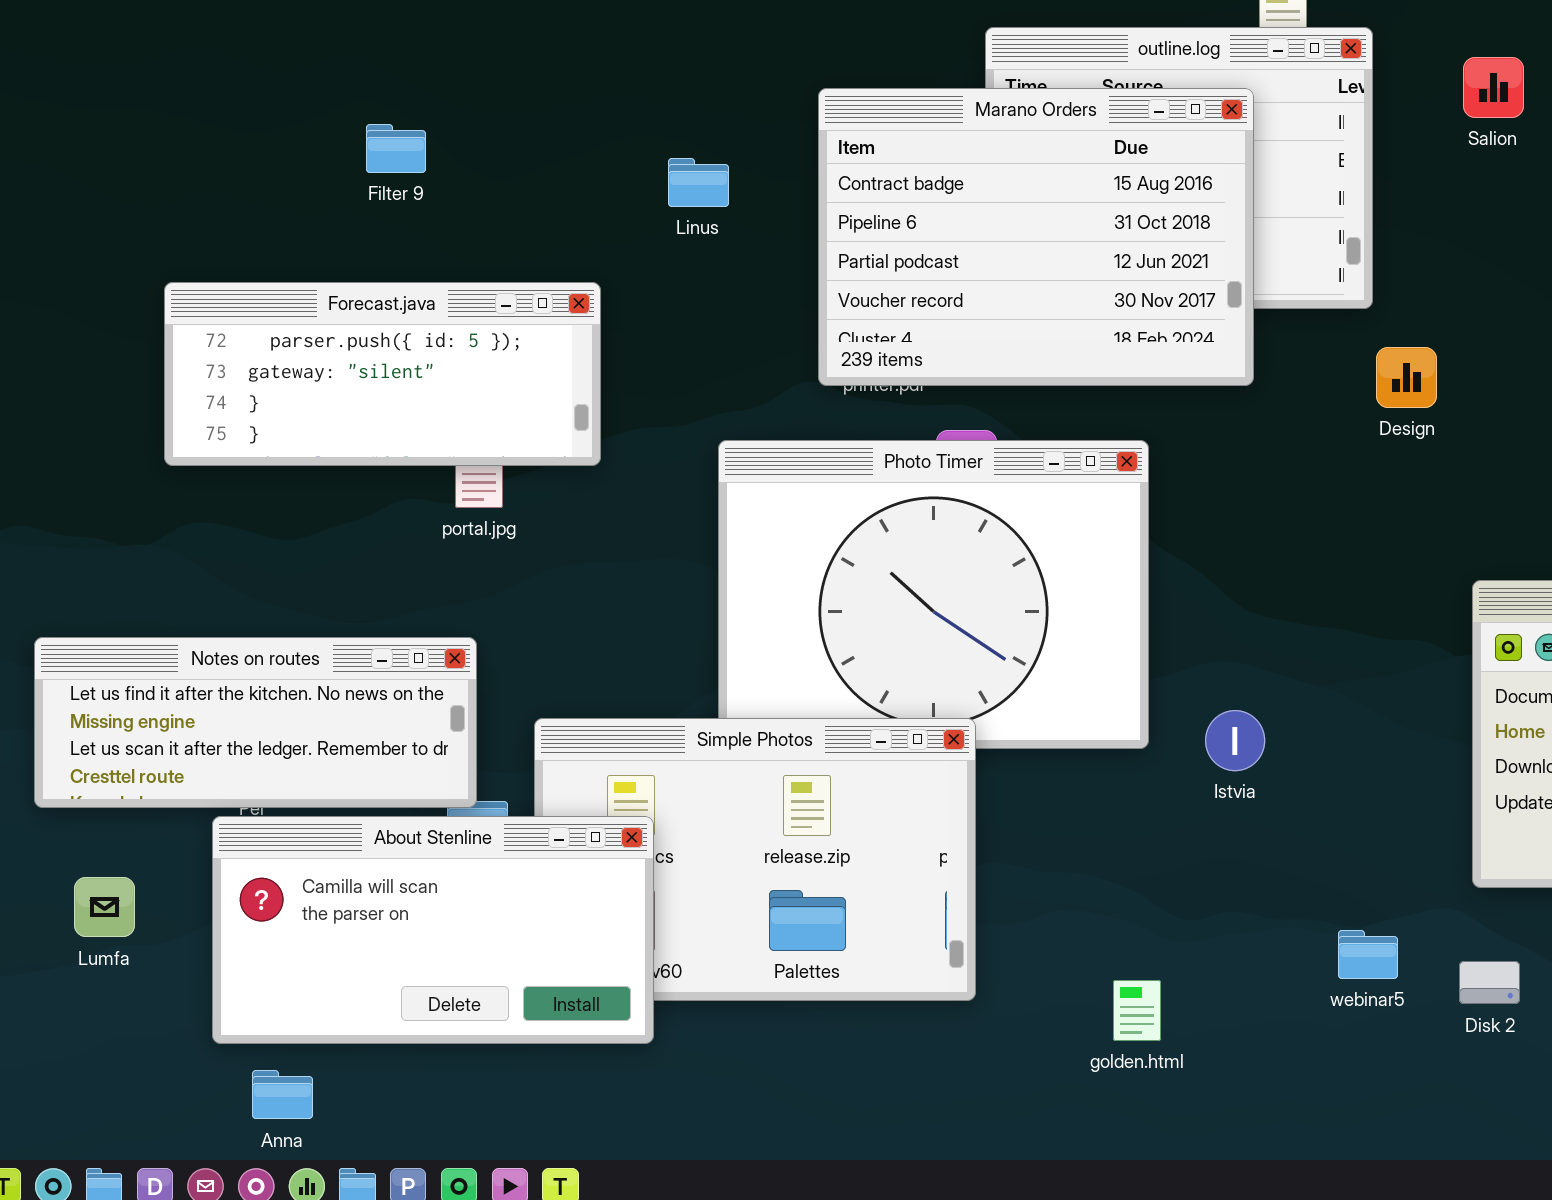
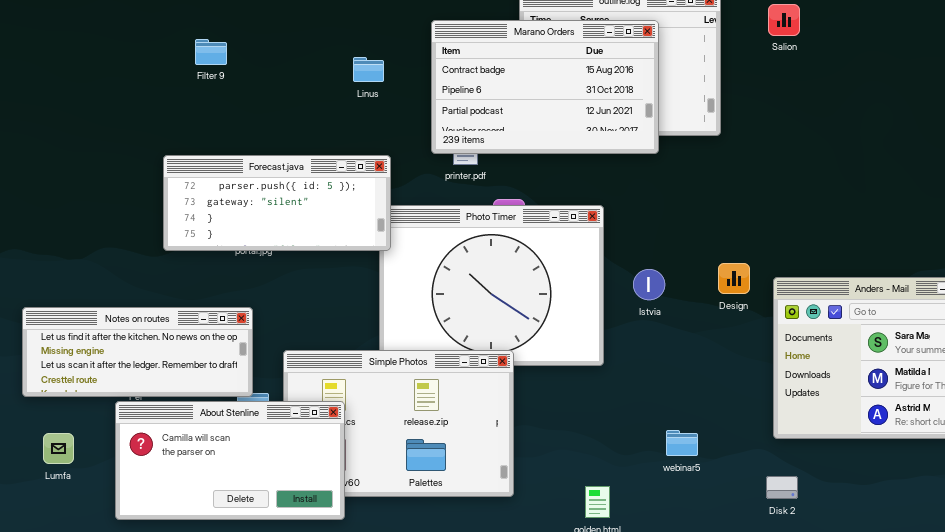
Marano Orders: [818,88,1254,386] -> [431,20,659,154], resized
Forecast.java: [164,282,601,466] -> [163,155,391,251], moved
Design: [1376,347,1437,408] -> [718,263,750,294], moved
Istvia: [1205,710,1265,771] -> [633,269,665,300], moved
webinar5: [1338,930,1398,979] -> [666,430,698,456], moved

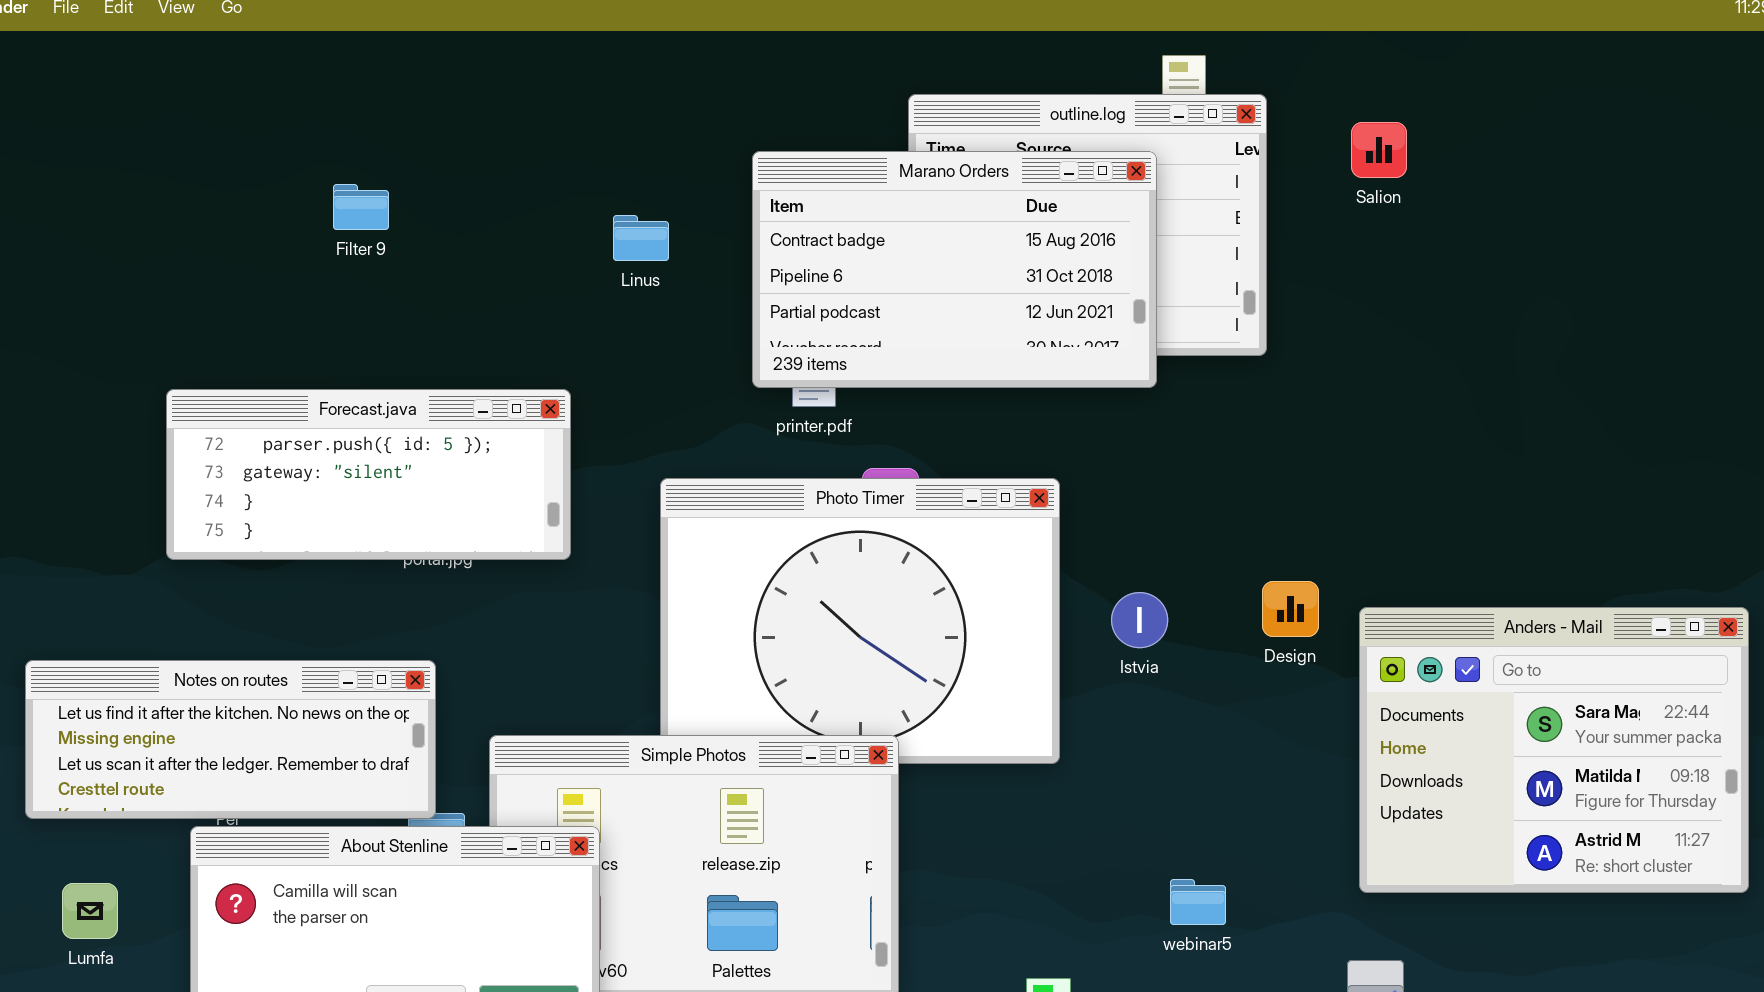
Forecast.java: [163,155,391,251] -> [166,389,571,560], moved

